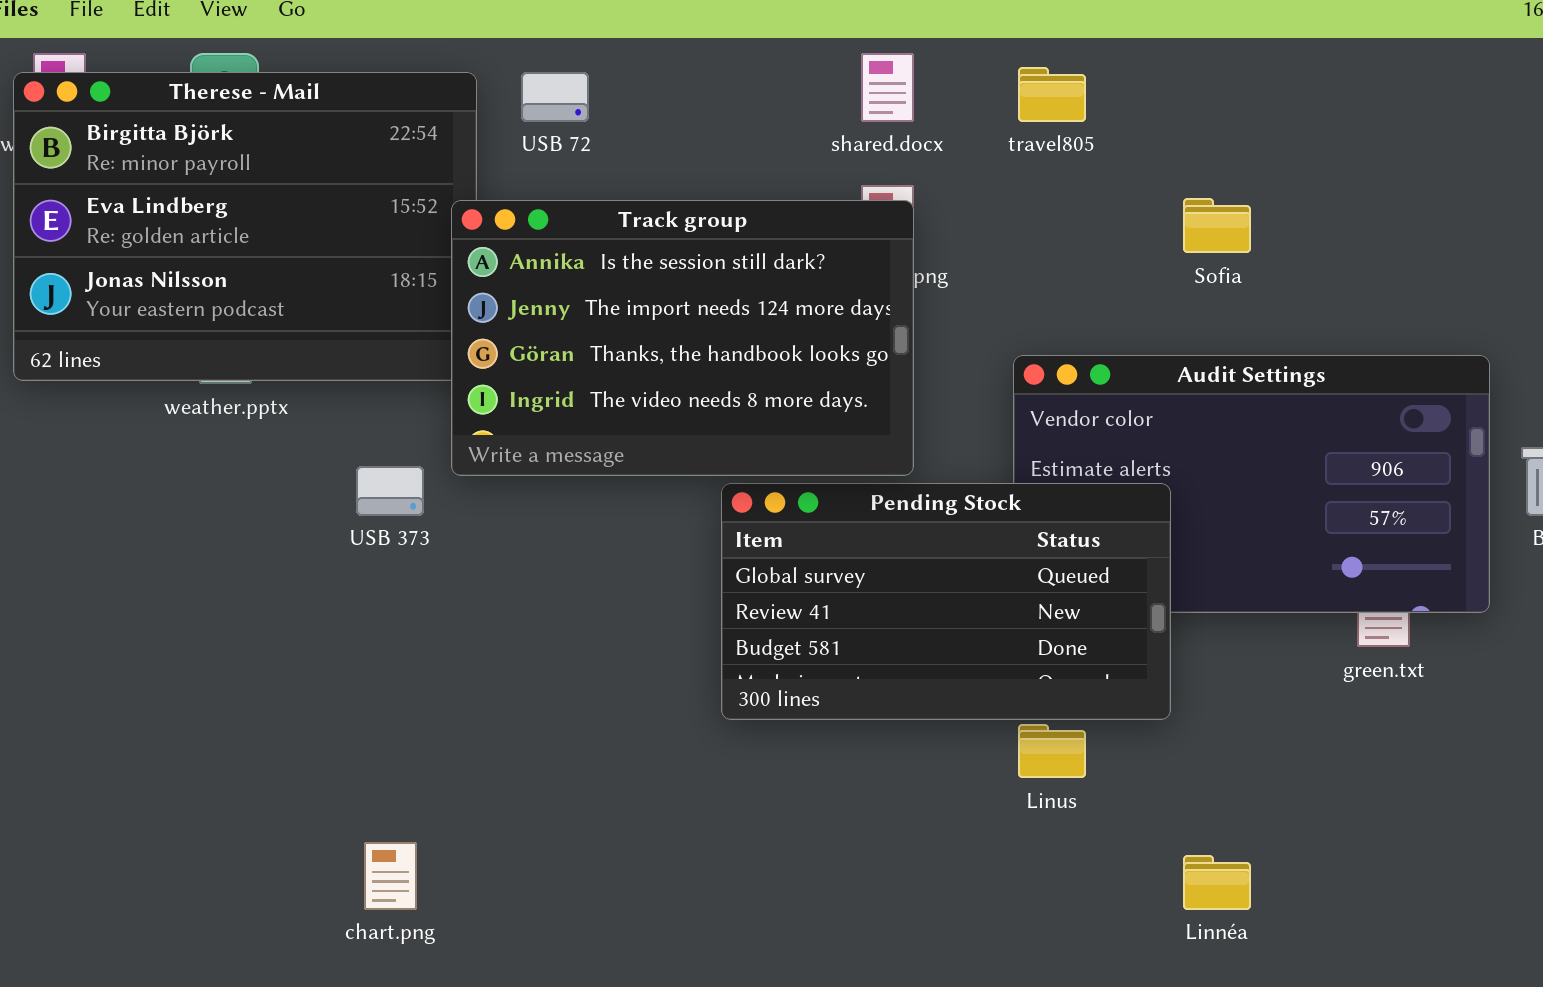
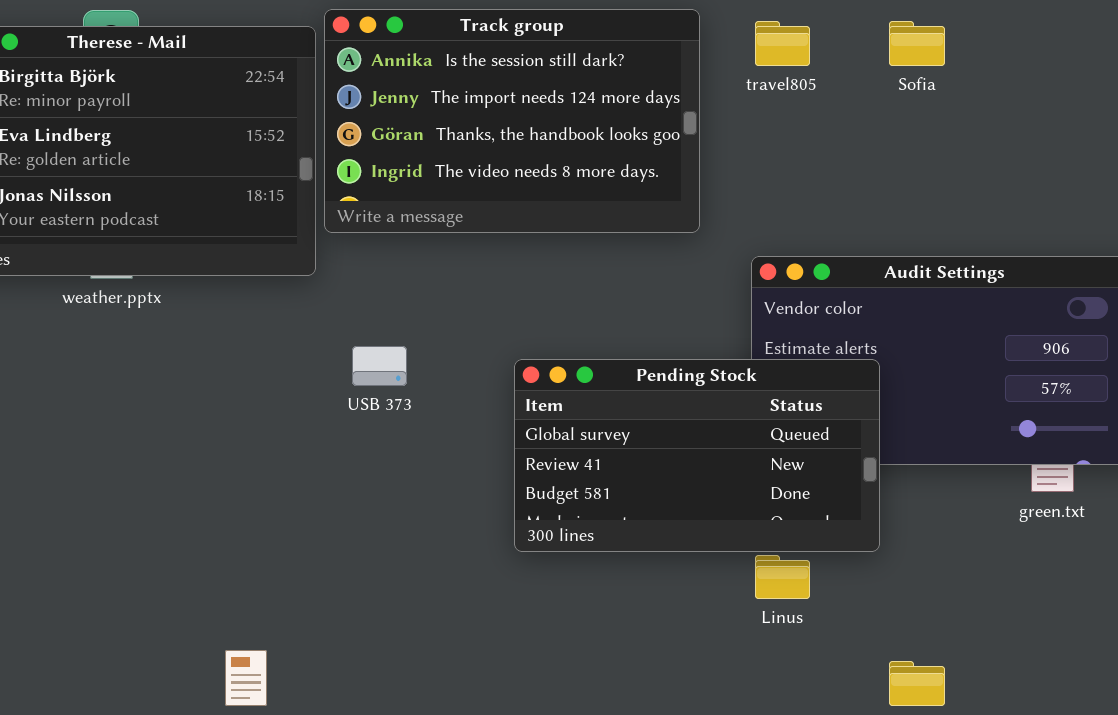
Sofia: [1183,198,1251,253] -> [889,21,945,66], moved
Track group: [451,200,914,476] -> [324,9,700,233], moved
USB 373: [356,466,424,516] -> [352,346,407,386], moved

